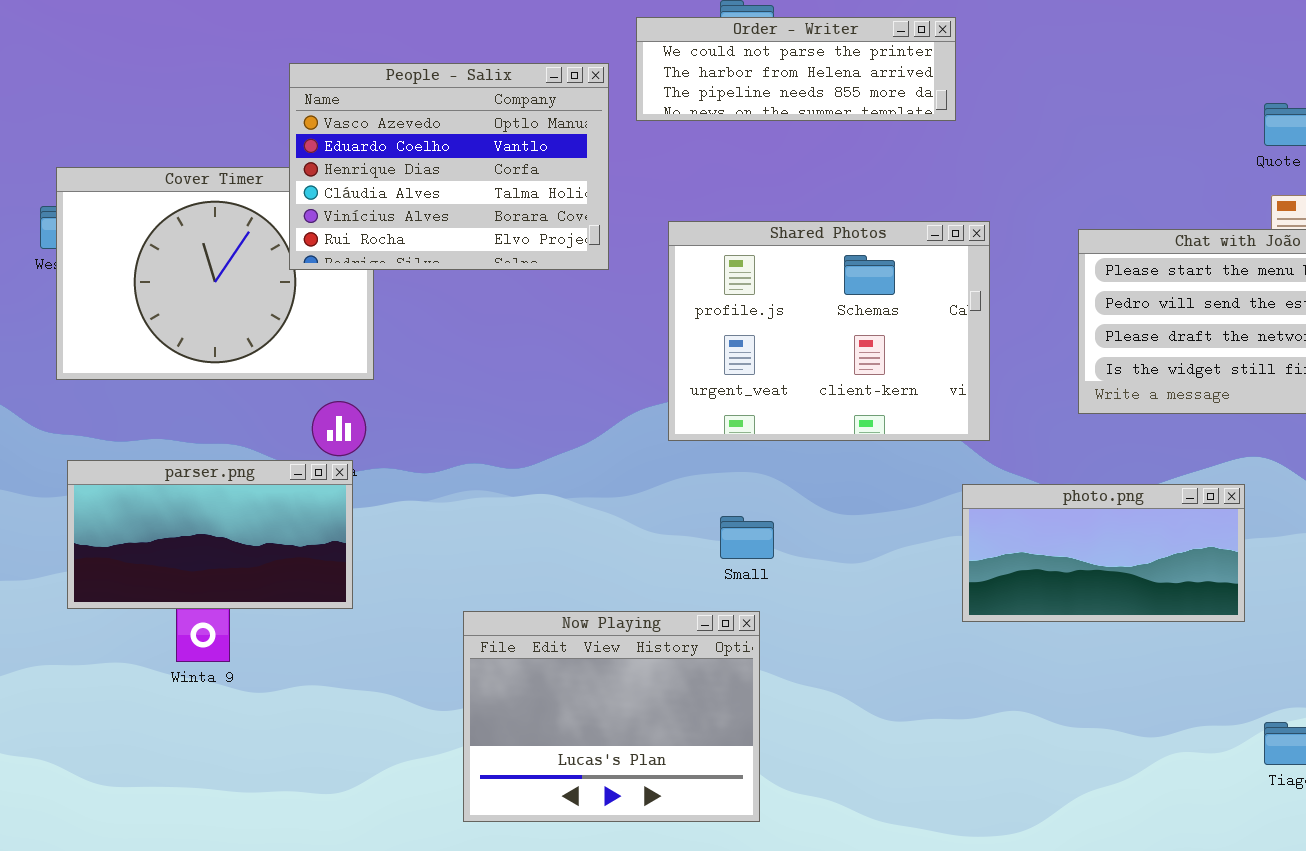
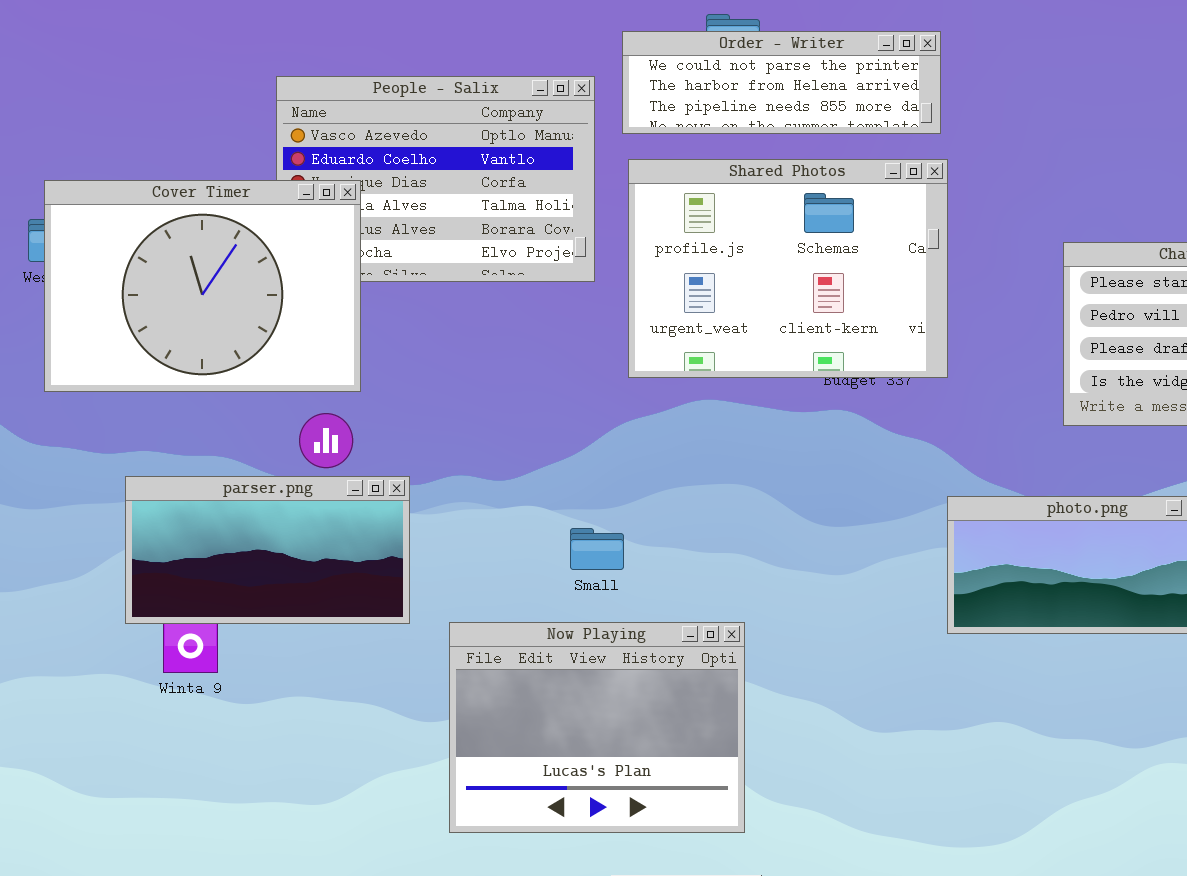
Cover Timer: [56,167,374,380] -> [44,180,361,392], raised
Shared Photos: [668,221,990,441] -> [628,159,948,378], moved
parser.png: [67,460,353,609] -> [125,476,410,624], moved
Small: [720,516,774,559] -> [570,528,624,570], moved

